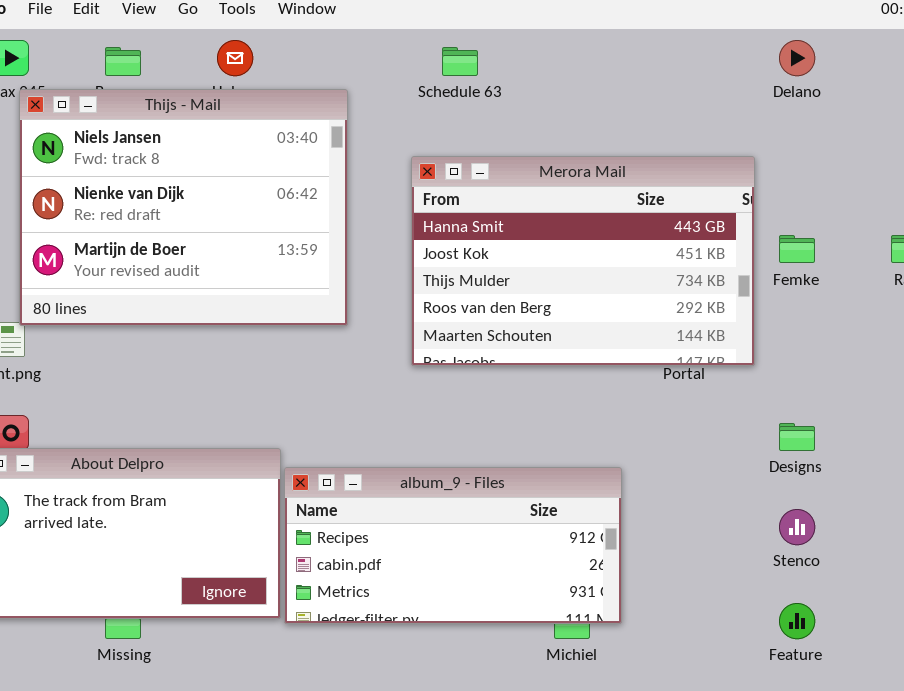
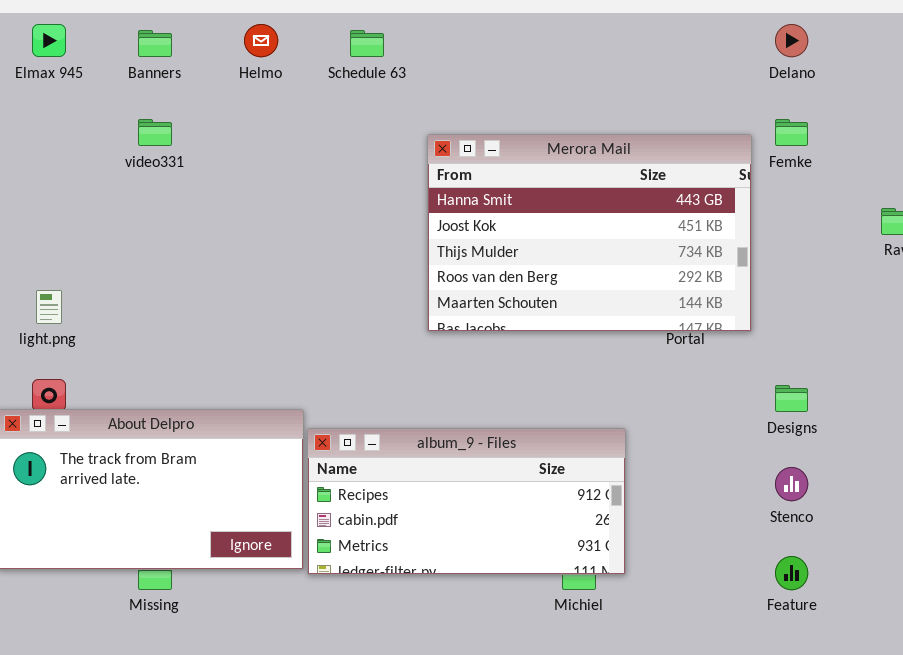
Schedule 63: [442,47,478,76] -> [350,30,384,57], moved
Thijs - Mail: [19,89,348,326] -> none, closed
Femke: [779,235,815,263] -> [775,119,808,146], moved

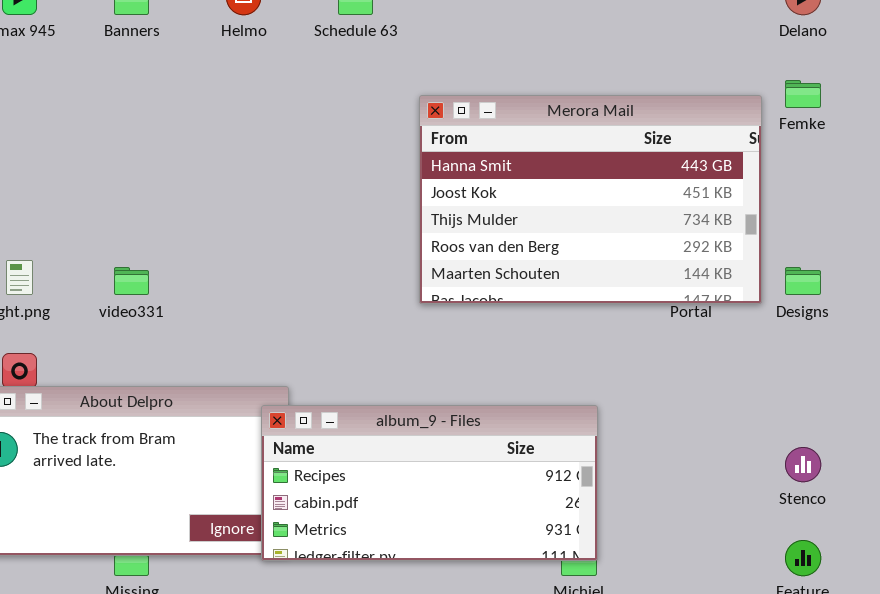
video331: [138,119,172,146] -> [114,267,149,295], moved
Designs: [775,385,808,412] -> [785,267,821,295], moved
album_9 - Files: [307,428,626,575] -> [261,405,598,561], moved

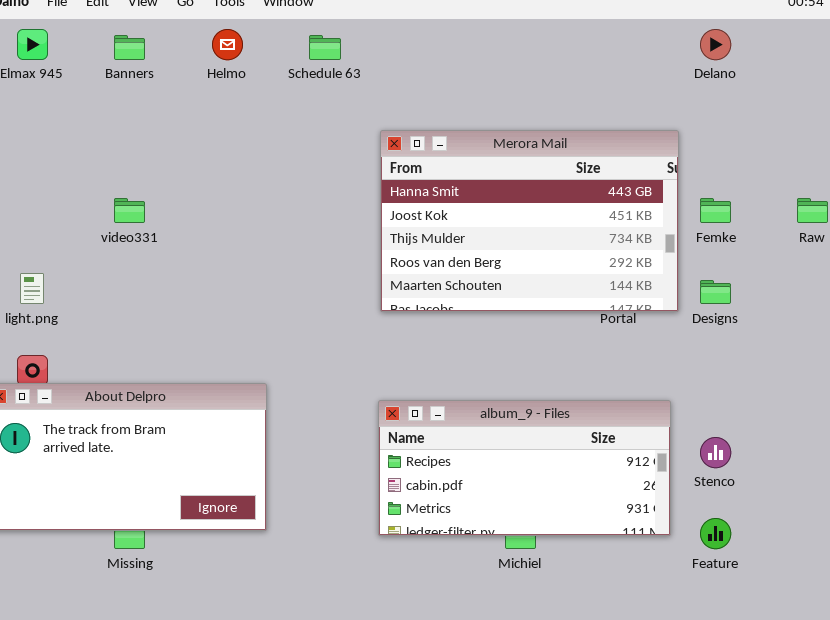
Femke: [785,80,821,108] -> [700,198,731,223], moved
video331: [114,267,149,295] -> [114,198,145,223], moved
album_9 - Files: [261,405,598,561] -> [378,400,671,536], moved

